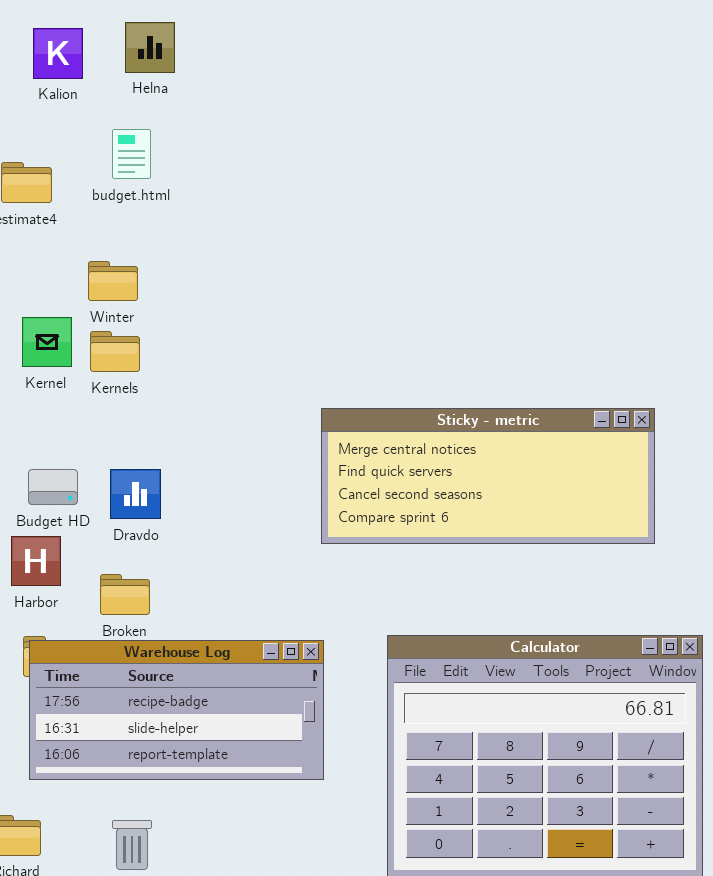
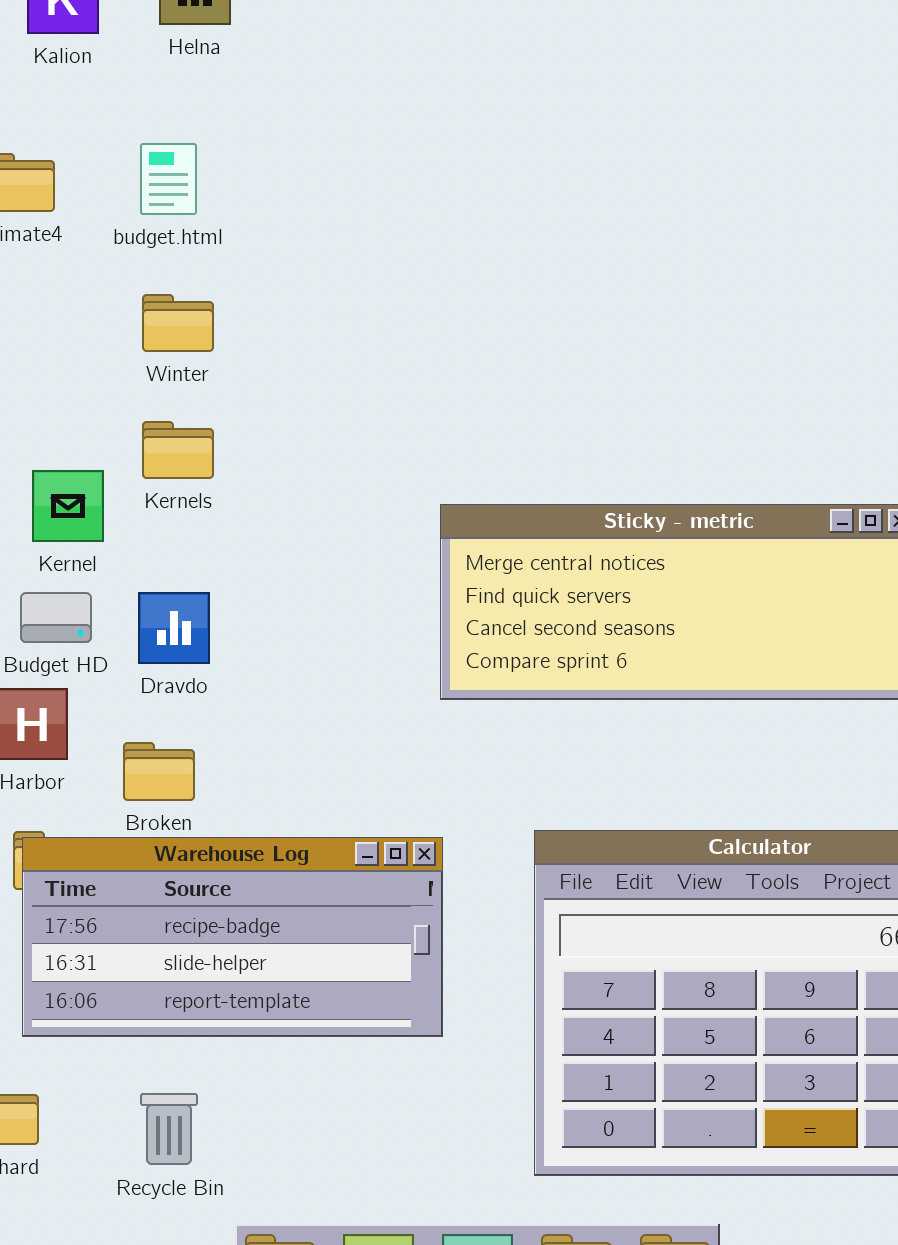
budget.html: [112,129,151,179] -> [140,143,197,215], moved
Winter: [88,261,138,301] -> [142,294,214,352], moved
Kernel: [22,317,72,367] -> [32,470,104,542], moved
Kernels: [90,331,140,372] -> [142,421,214,479], moved

